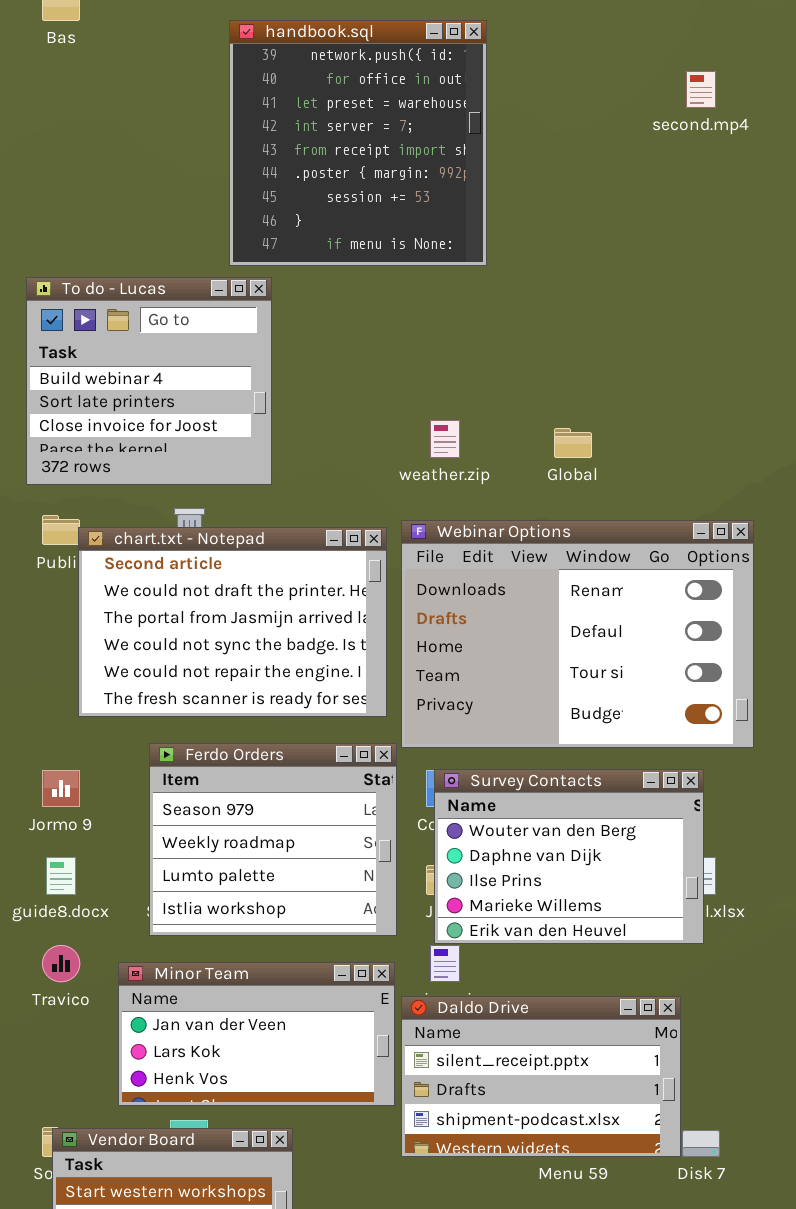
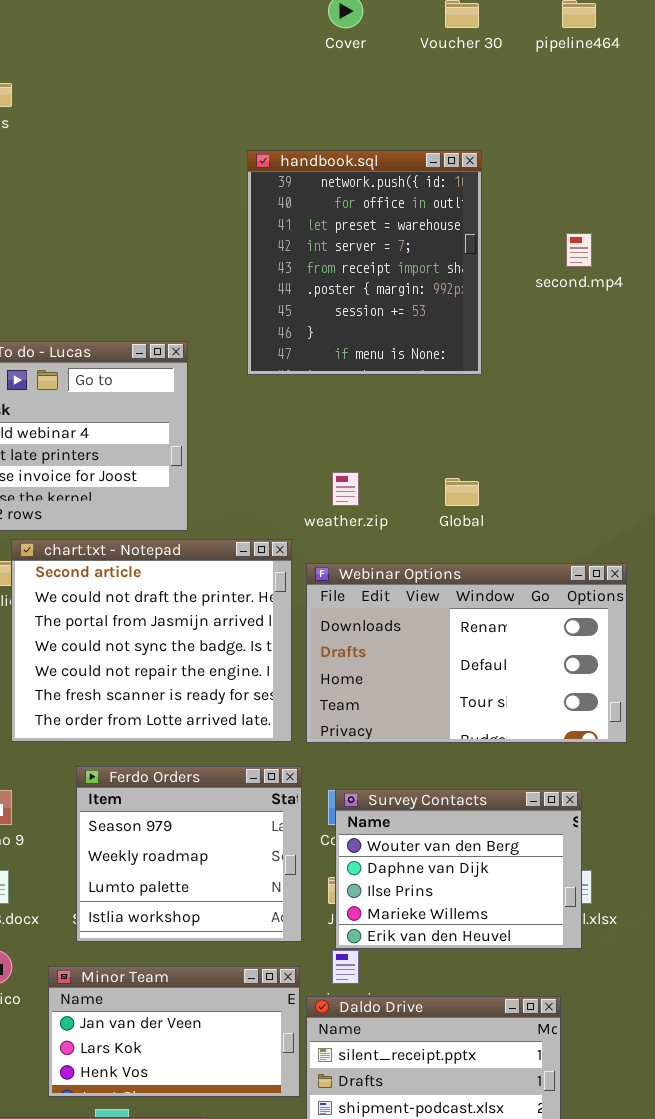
handbook.sql: [229,20,487,266] -> [247,150,482,375], moved
second.mp4: [686,71,716,108] -> [566,233,592,267], moved
Webinar Options: [401,520,754,748] -> [306,563,627,743], resized
chart.txt - Notepad: [78,527,387,717] -> [11,539,292,742], resized

